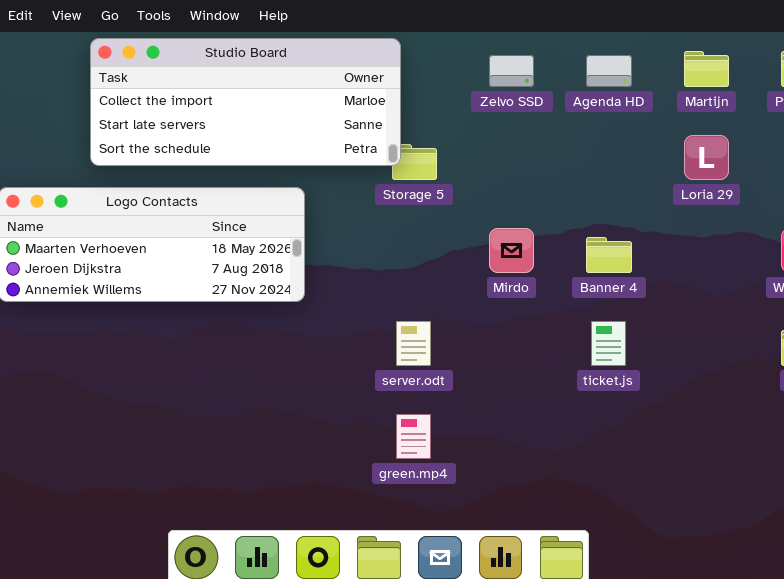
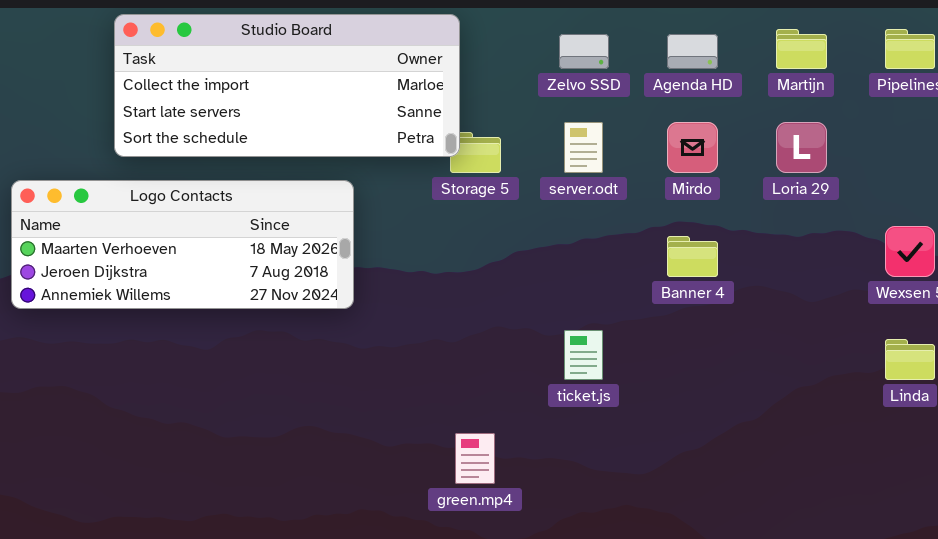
Mirdo: [489,228,534,273] -> [667,122,718,173], moved
server.odt: [396,321,431,366] -> [564,122,603,173], moved
ticket.js: [591,321,626,366] -> [564,330,603,380], moved

